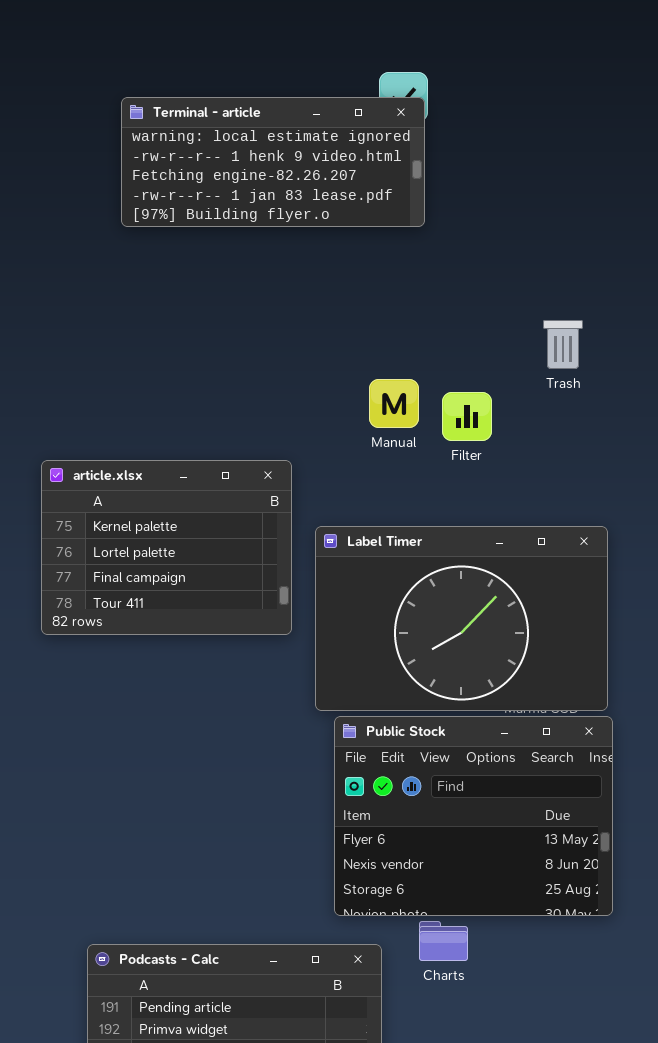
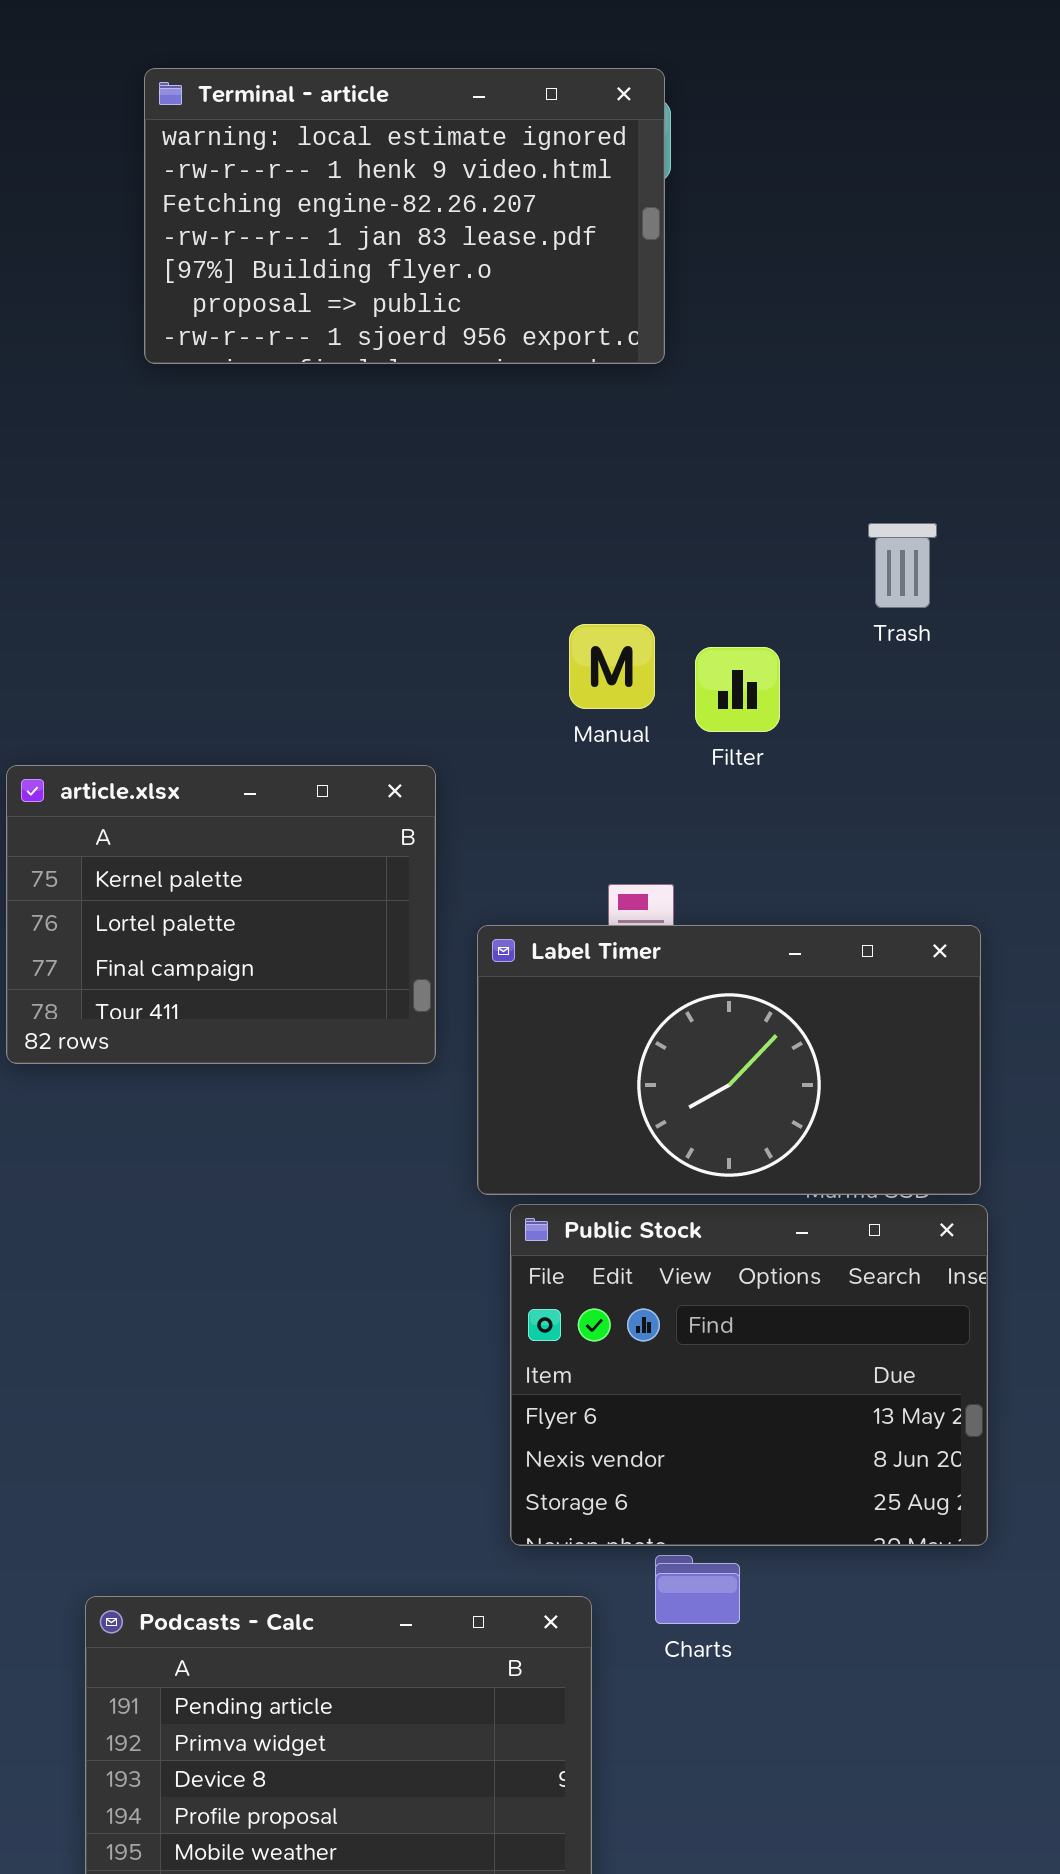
Terminal - article: [121,97,425,227] -> [144,68,665,364], resized
Label Timer: [315,526,608,711] -> [477,925,981,1195], resized

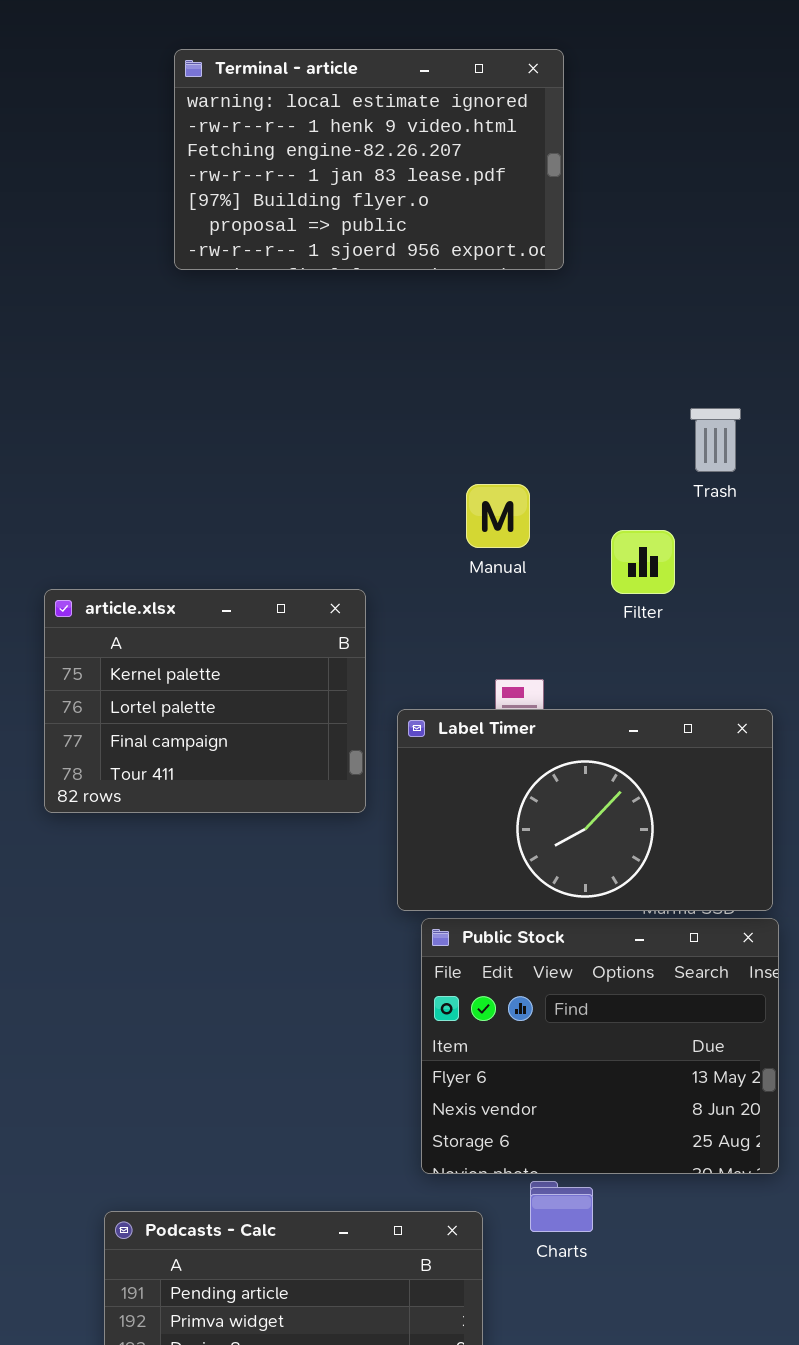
Terminal - article: [144,68,665,364] -> [174,49,564,270], moved
Filter: [695,647,780,732] -> [611,530,675,594], moved

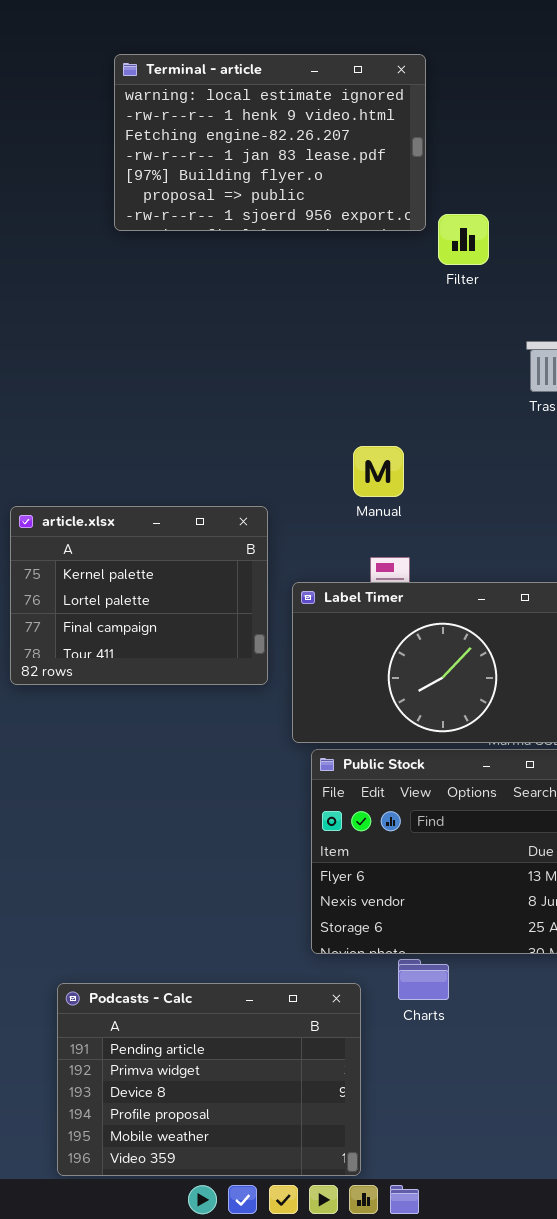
Manual: [466,484,530,548] -> [353,446,404,497], moved
Filter: [611,530,675,594] -> [438,214,489,265], moved
article.xlsx: [44,589,366,813] -> [10,506,268,685], moved

